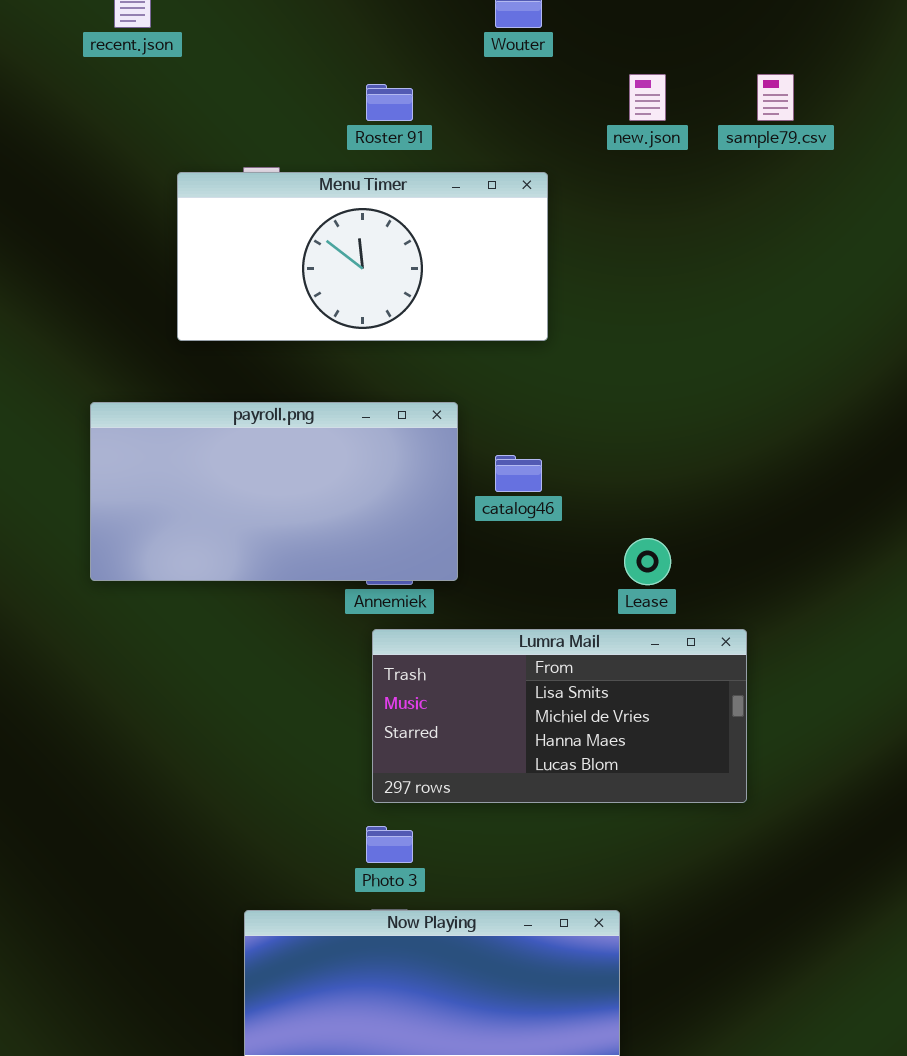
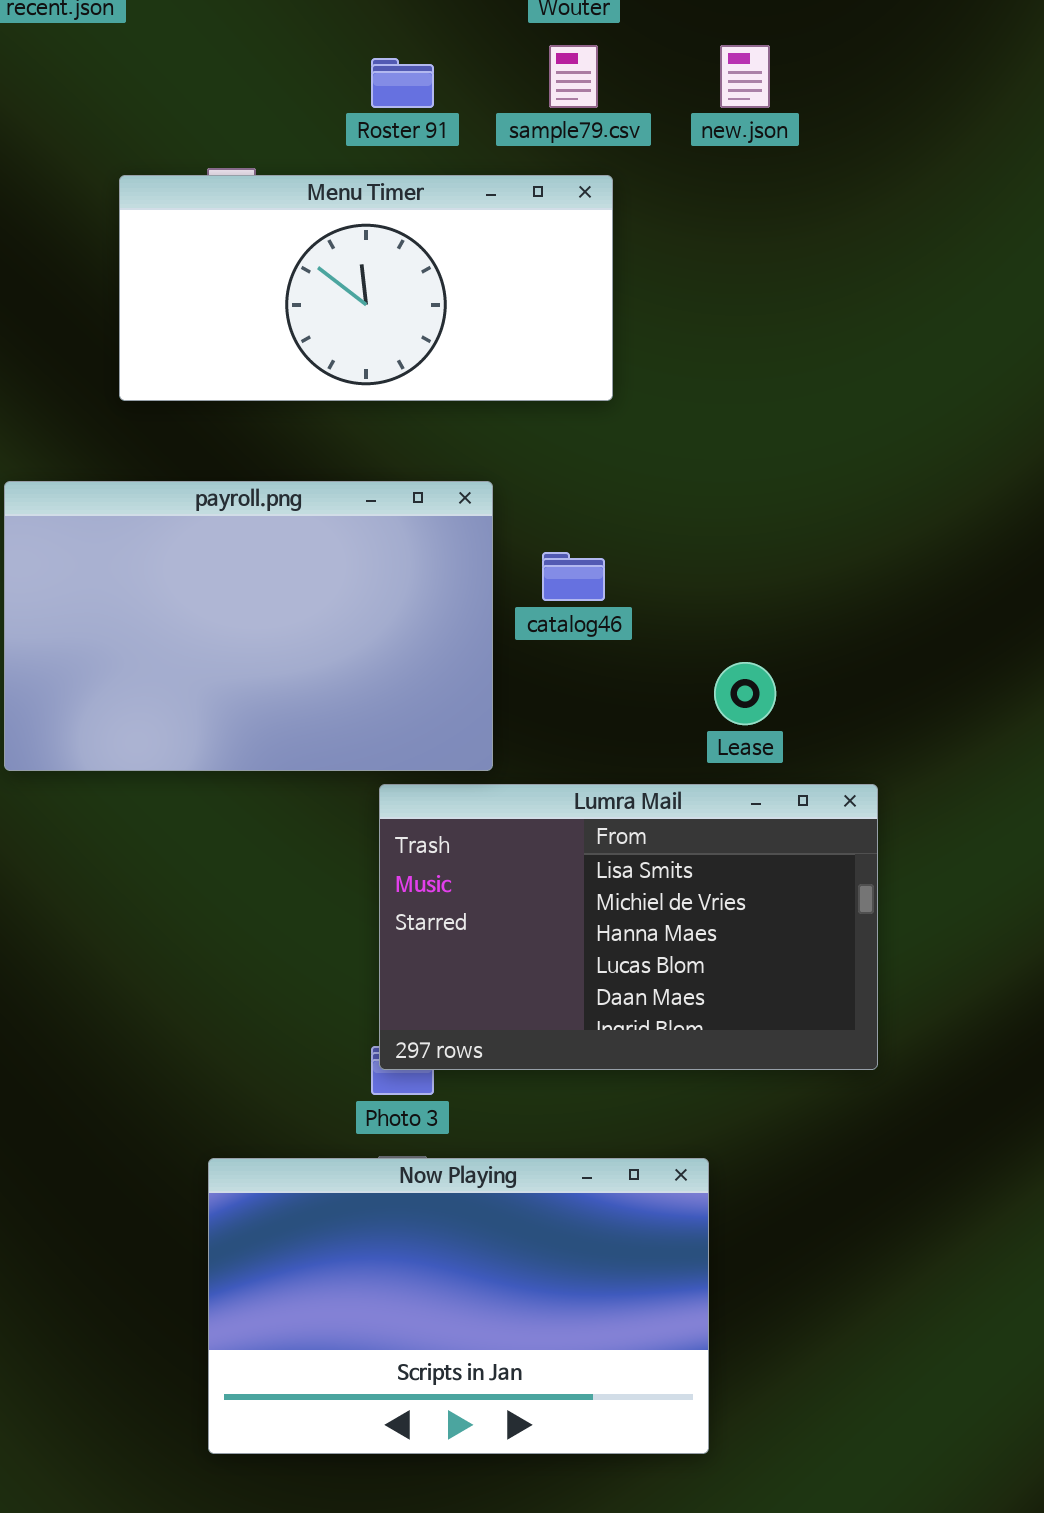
sample79.csv: [757,74,794,121] -> [549,45,598,108], moved
payroll.png: [90,402,458,581] -> [4,481,493,771], resized
Lumra Mail: [372,629,747,803] -> [379,784,878,1070], resized

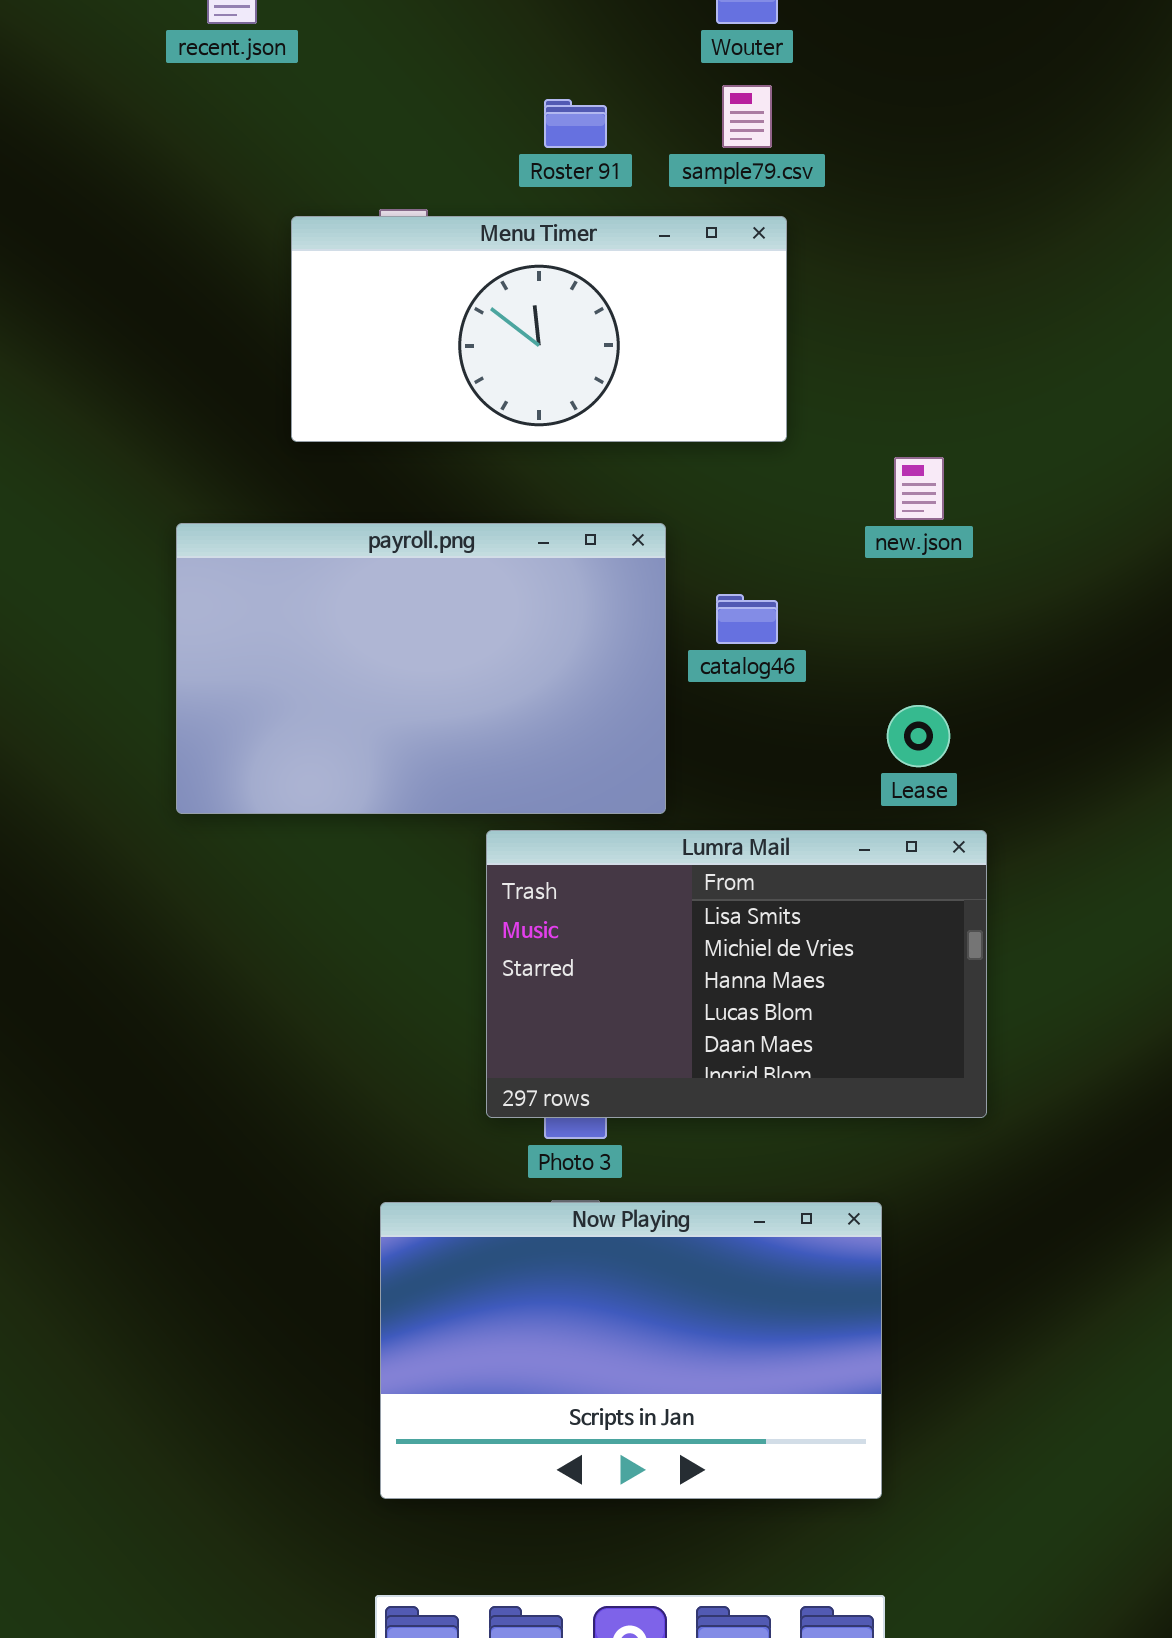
new.json: [720,45,770,108] -> [894,457,944,520], moved
Lumra Mail: [379,784,878,1070] -> [486,830,987,1118], moved

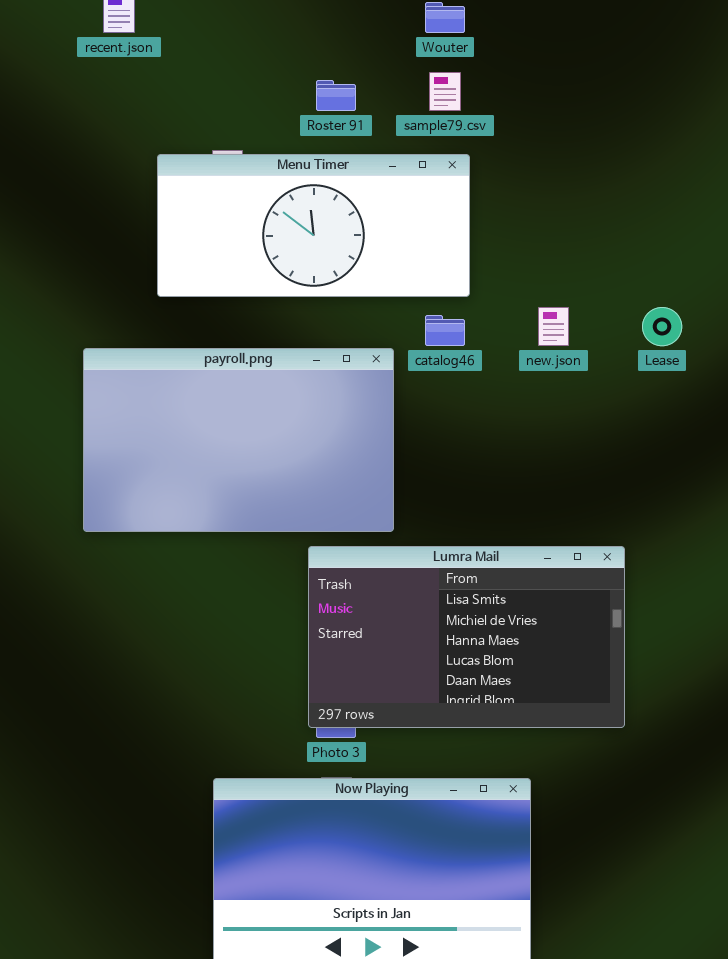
catalog46: [716,594,778,644] -> [425,315,465,346], moved
Lease: [887,705,950,767] -> [642,307,682,346], moved
Lumra Mail: [486,830,987,1118] -> [308,546,625,728], moved

